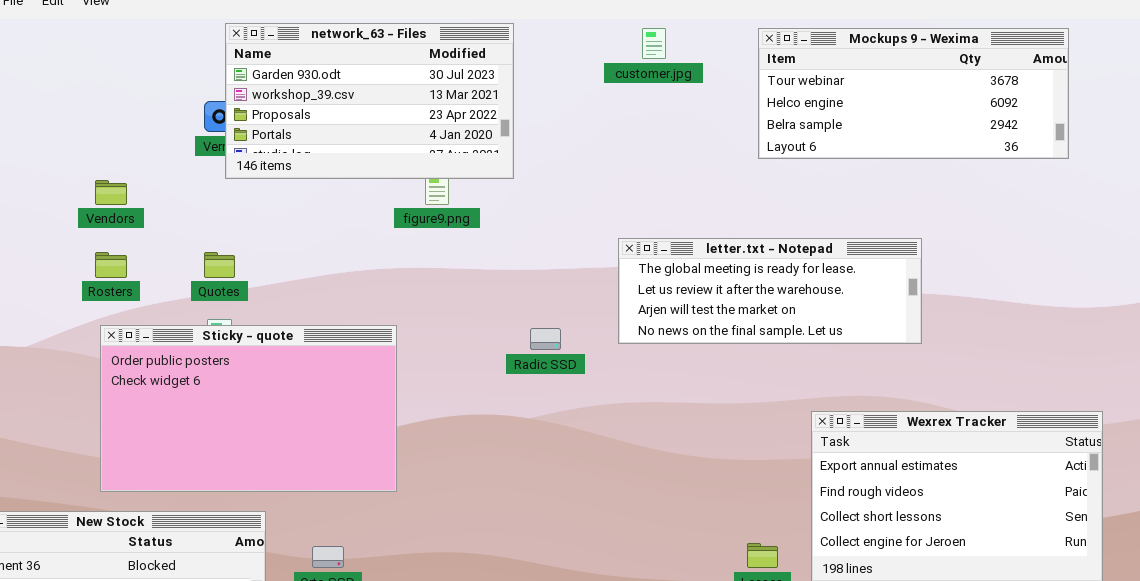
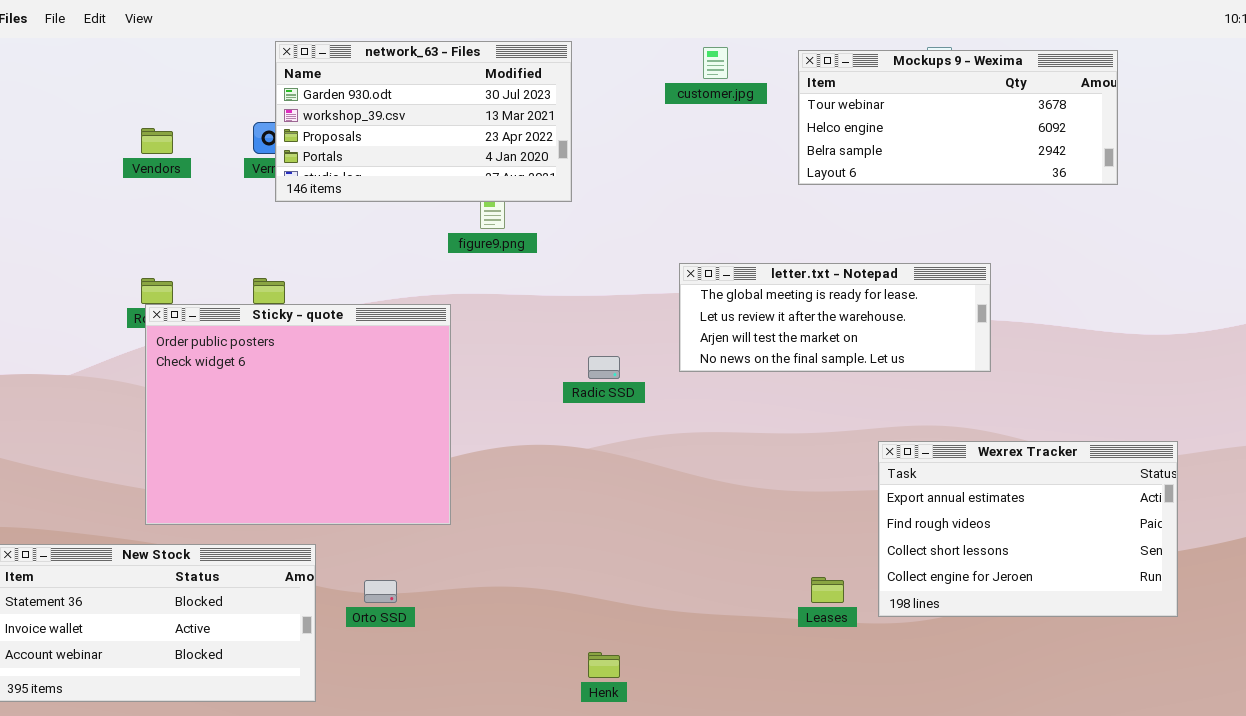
Mockups 9 - Wexima: [758,28,1069,159] -> [798,50,1118,185], moved
Vendors: [95,180,127,205] -> [141,128,173,154], moved
Sticky - quote: [100,325,397,492] -> [145,304,451,525], resized

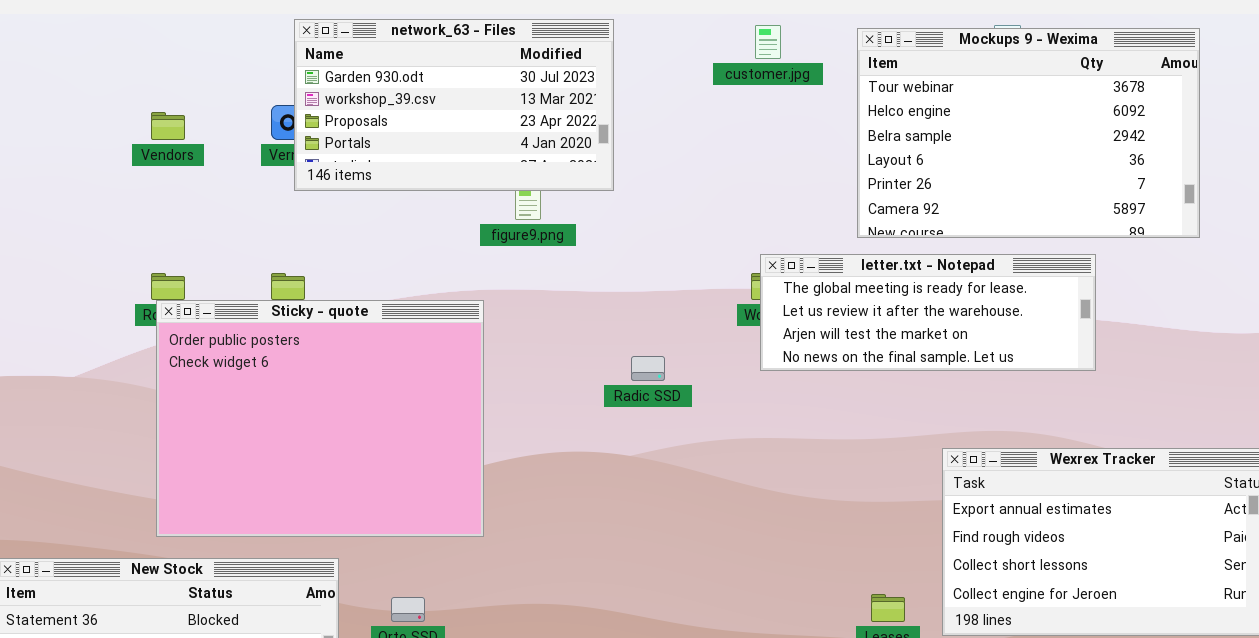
Mockups 9 - Wexima: [798,50,1118,185] -> [857,28,1200,238], resized
letter.txt - Notepad: [679,263,991,372] -> [760,254,1096,371], moved

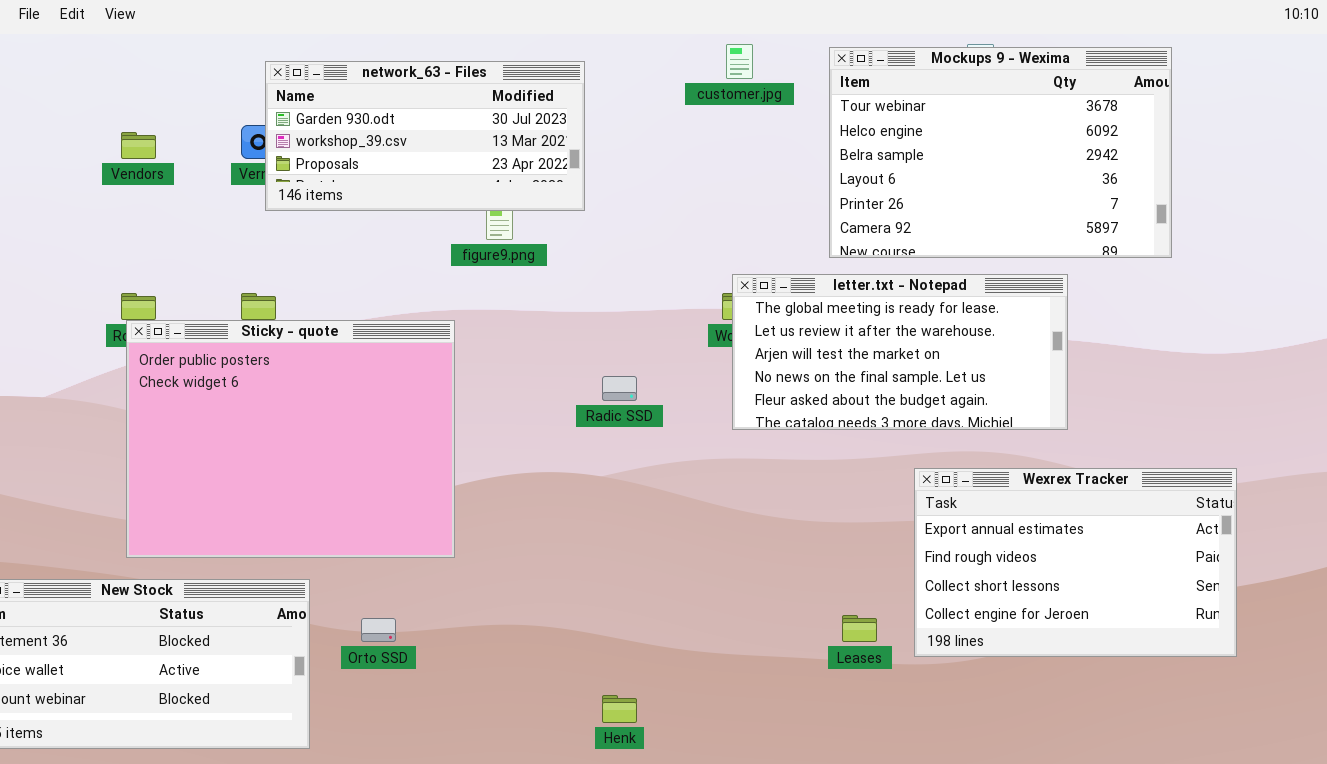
network_63 - Files: [294,19,614,191] -> [265,61,585,211], resized
letter.txt - Notepad: [760,254,1096,371] -> [732,274,1068,430], resized

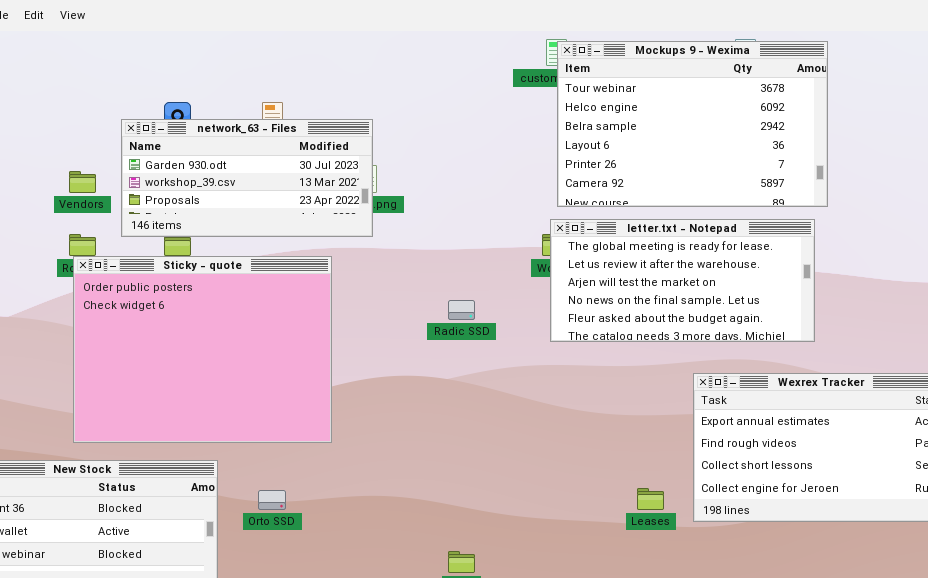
Mockups 9 - Wexima: [829,47,1172,258] -> [557,41,828,207], moved
network_63 - Files: [265,61,585,211] -> [121,119,373,237], moved
Vendors: [121,132,156,159] -> [69,171,96,193], moved

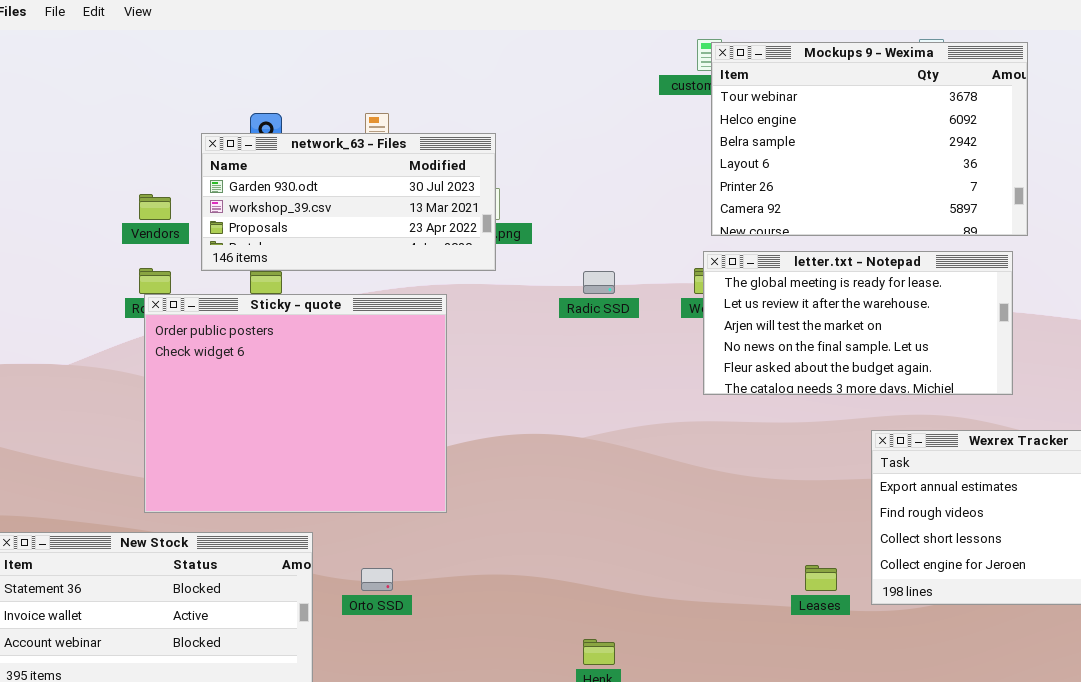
Radic SSD: [448,300,475,320] -> [583,271,615,294], moved

